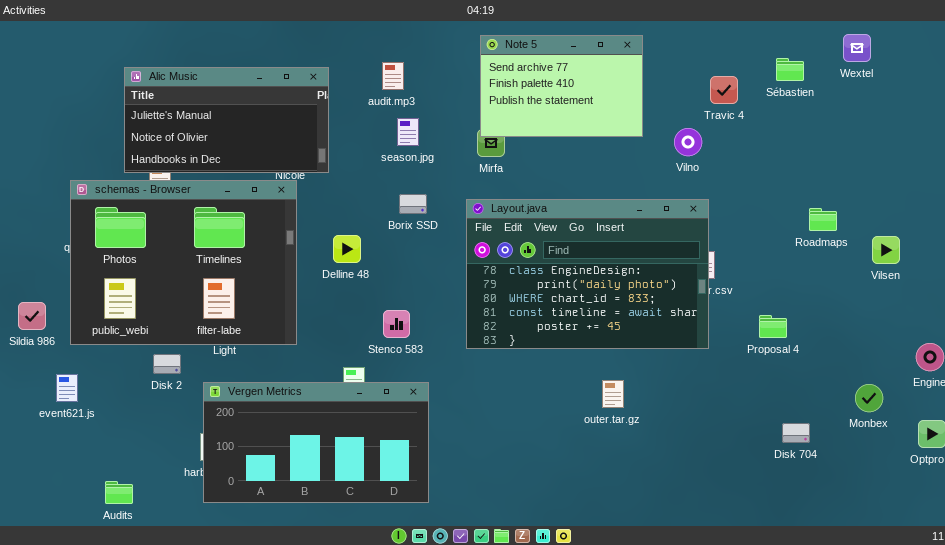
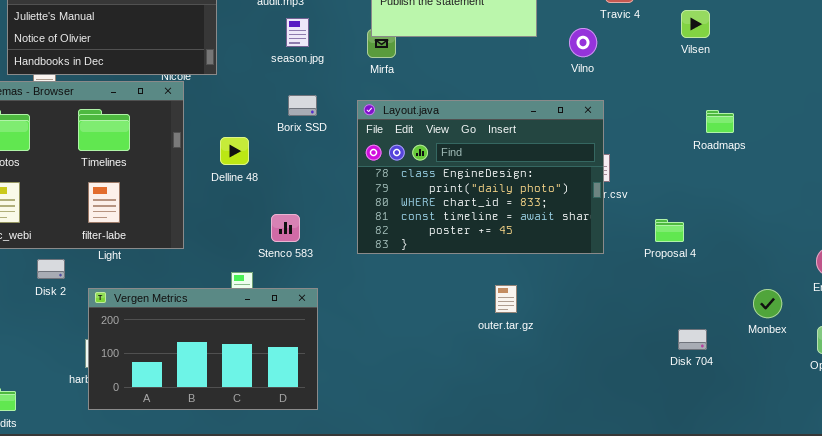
Vilsen: [872,236,900,264] -> [681,10,710,38], moved

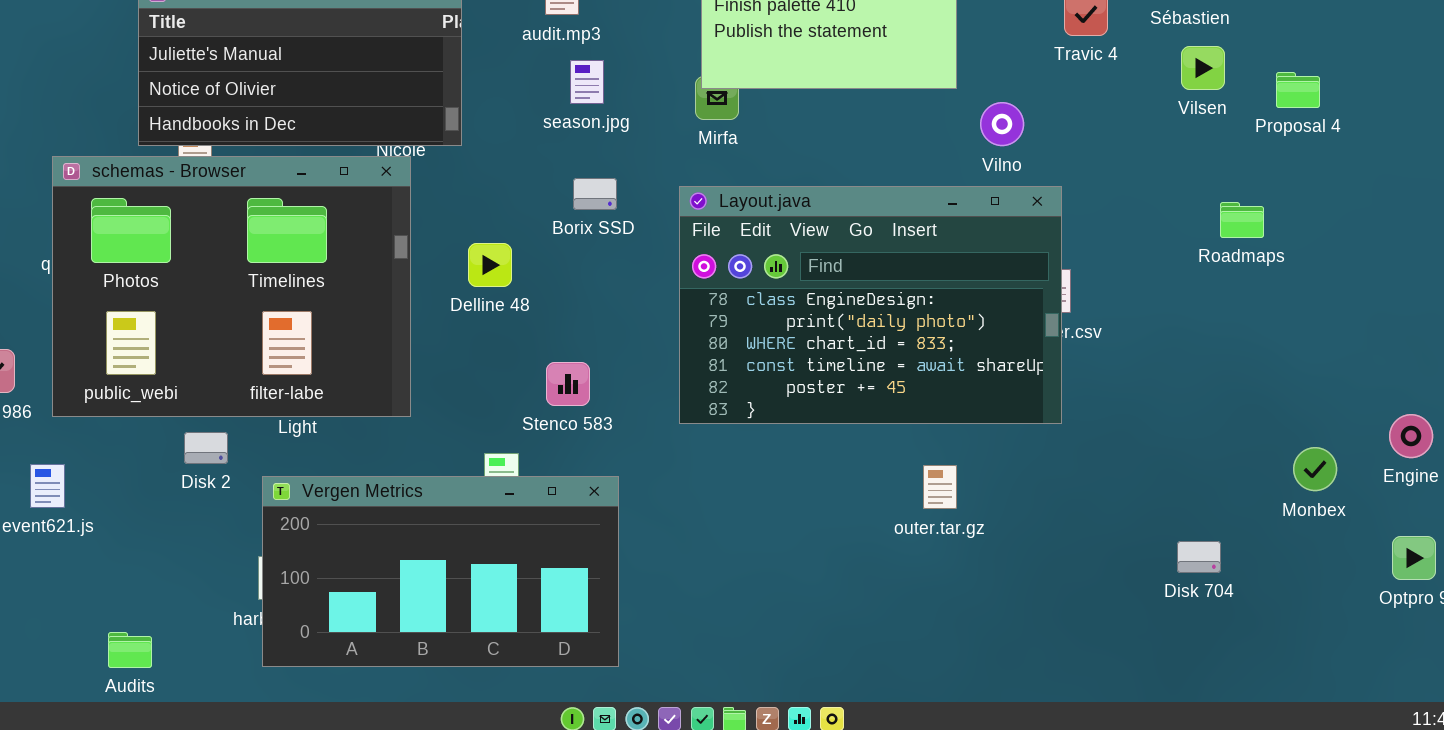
Vilno: [569,28,597,57] -> [980,102,1024,146], moved
Proposal 4: [655,219,684,242] -> [1276,72,1320,108], moved
outer.tar.gz: [495,285,517,313] -> [923,465,957,509], moved
Monbex: [753,289,782,318] -> [1293,447,1337,491], moved

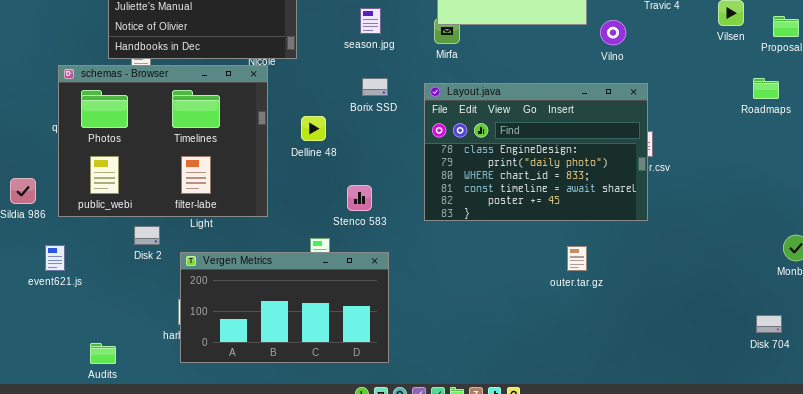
Vilno: [980,102,1024,146] -> [600,20,626,45], moved
Roadmaps: [1220,202,1264,238] -> [753,78,779,99], moved
Disk 704: [1177,541,1221,573] -> [756,315,782,333], moved

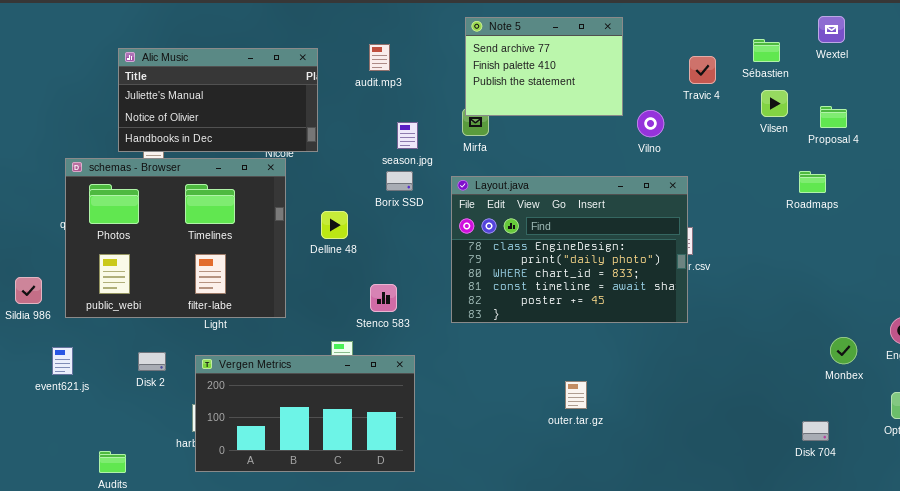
season.jpg: [360,8,381,34] -> [397,122,418,149], moved
Disk 2: [134,226,160,245] -> [138,352,166,371], moved
outer.tar.gz: [567,246,587,271] -> [565,381,587,409], moved

